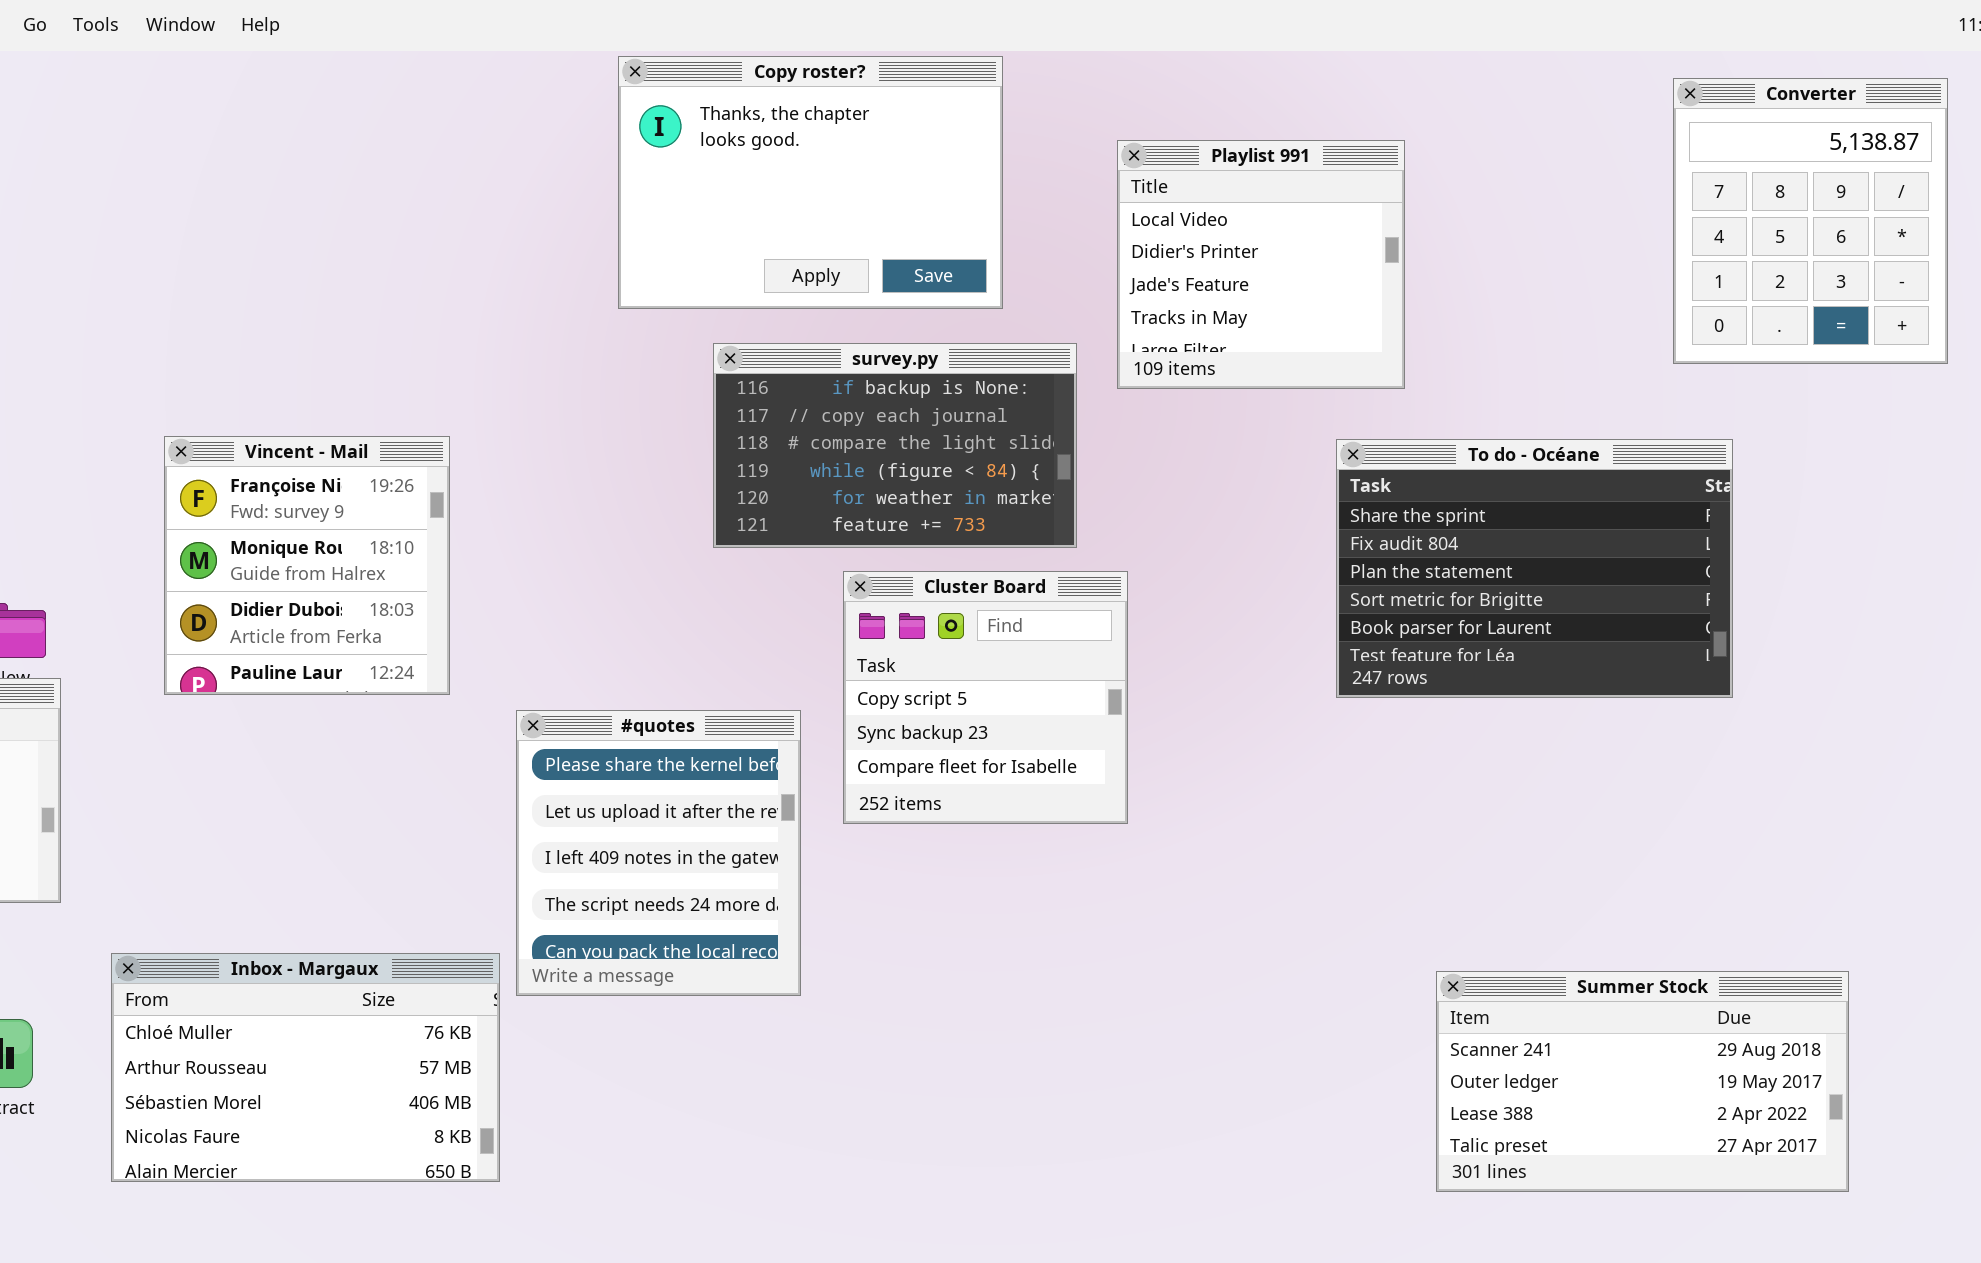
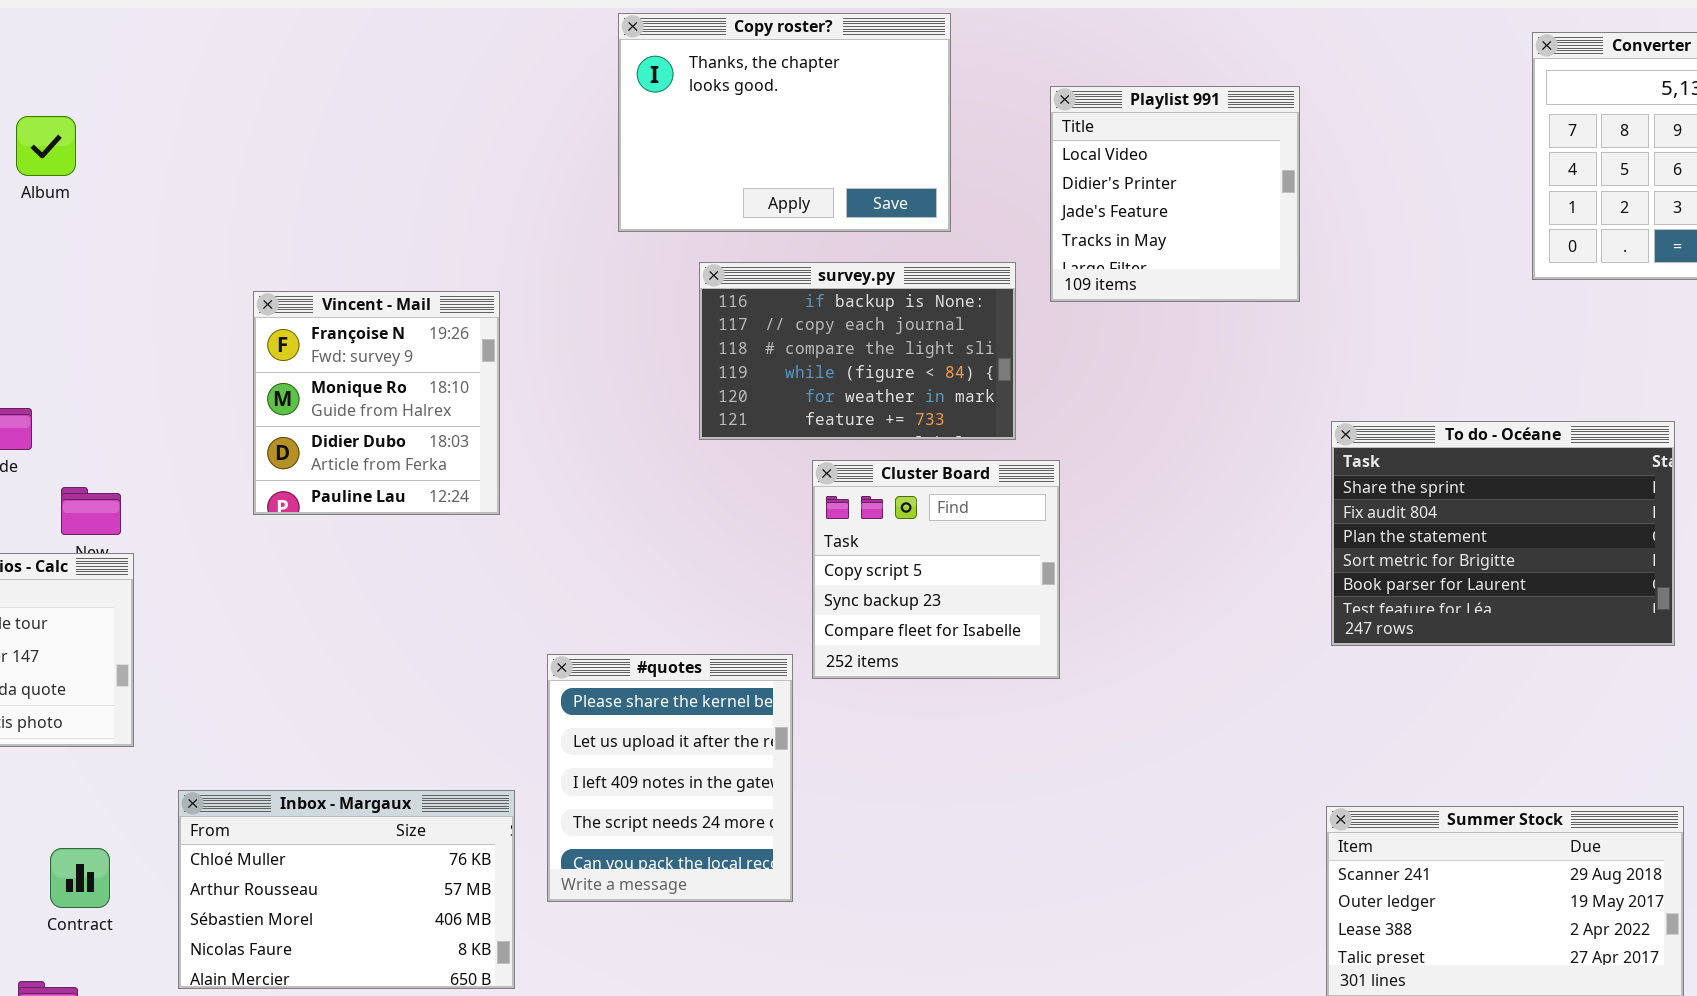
Vincent - Mail: [164,436,450,695] -> [253,291,500,515], moved
To do - Océane: [1336,439,1733,698] -> [1331,421,1675,646], moved
#quotes: [516,710,801,996] -> [547,654,793,902], moved

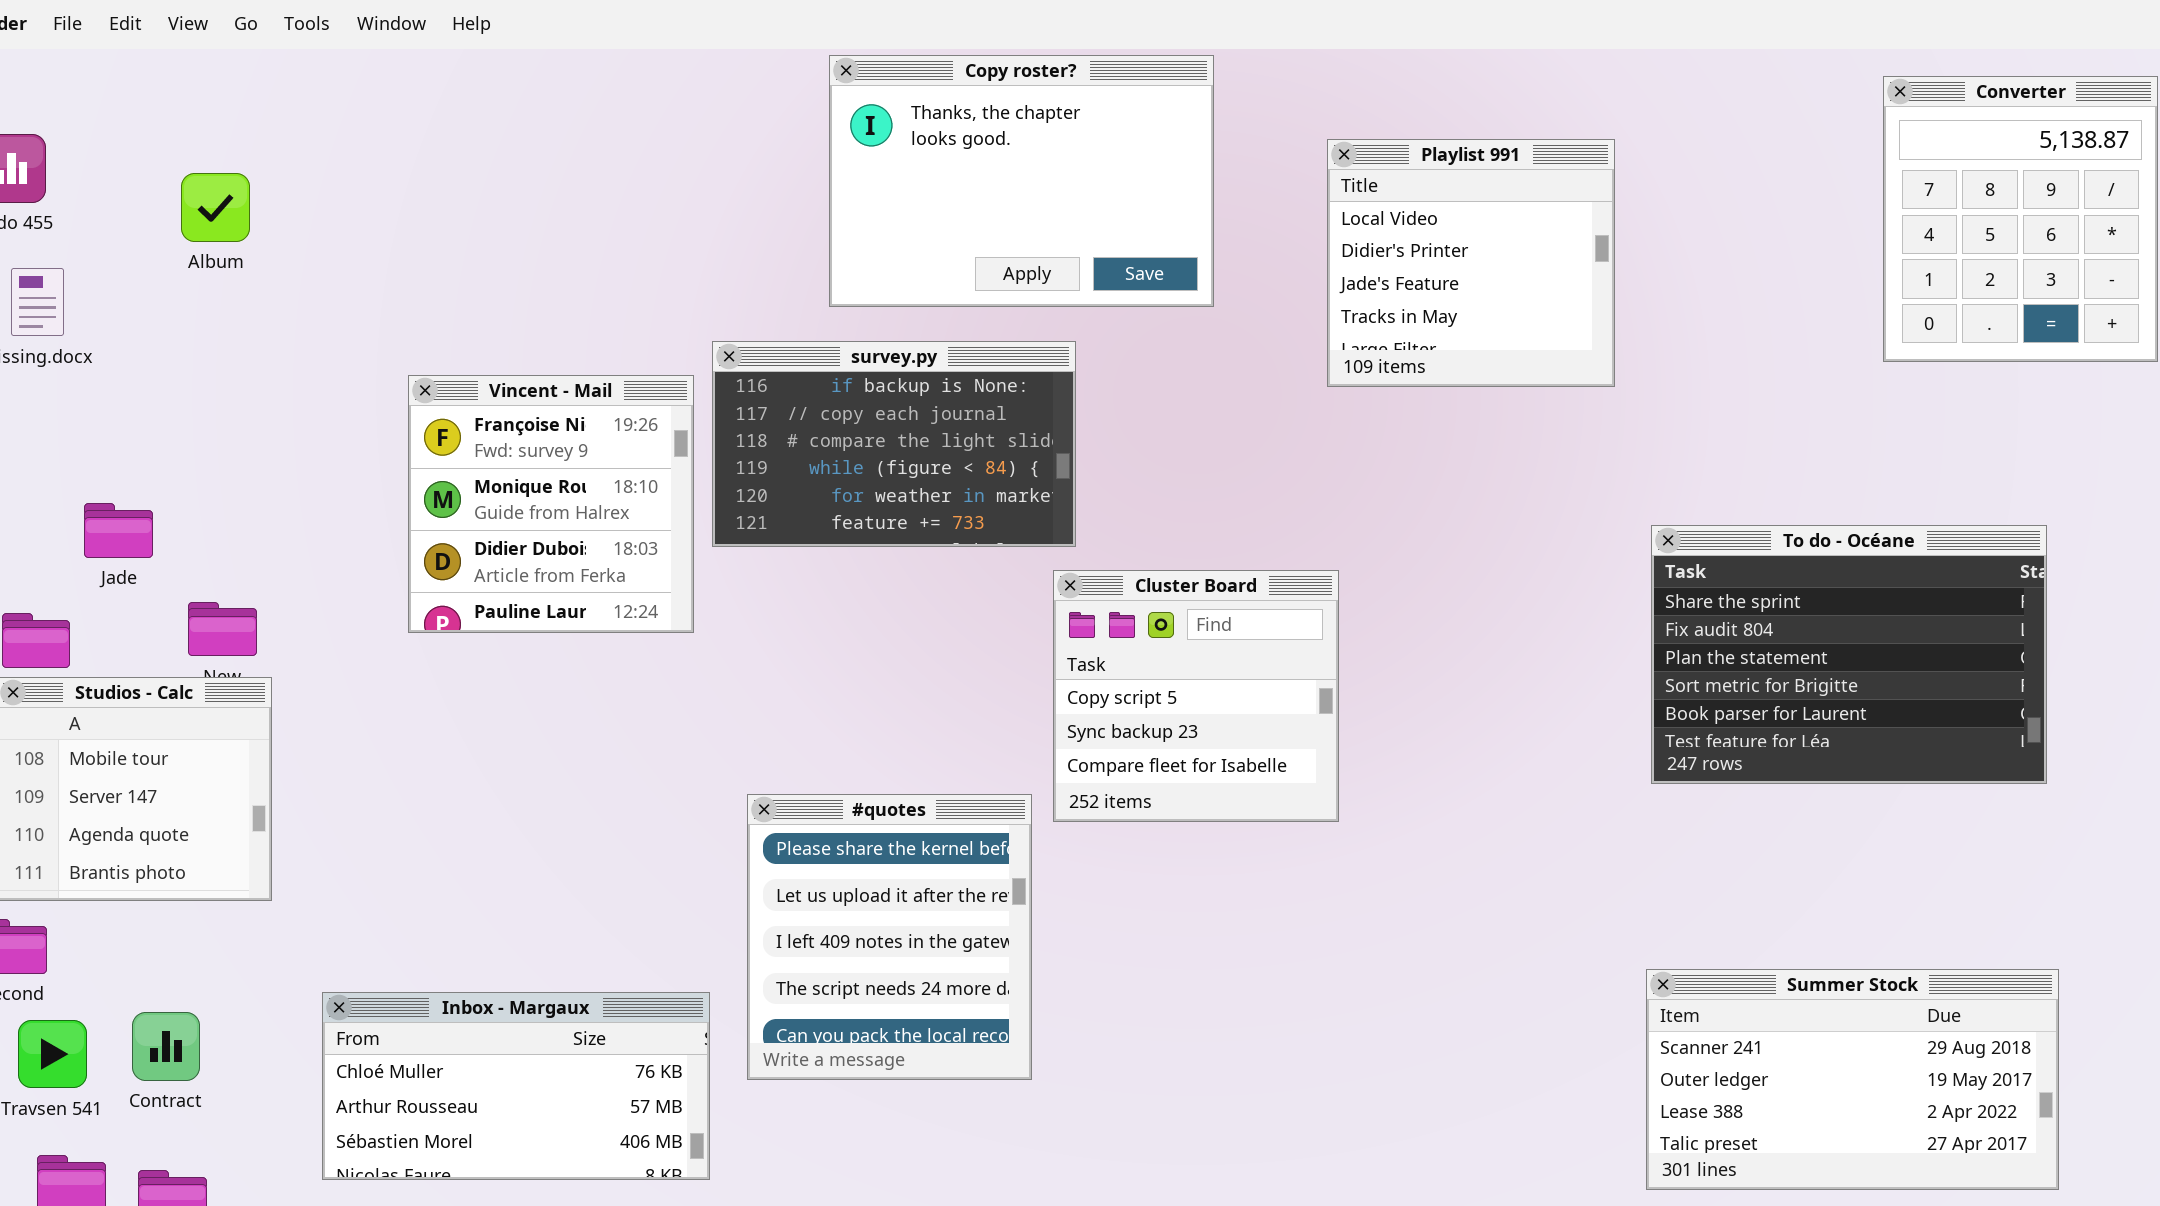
Album: [16,116,76,176] -> [181,173,250,242], moved
survey.py: [699,262,1016,440] -> [712,341,1076,547], moved
Inbox - Margaux: [178,790,515,989] -> [322,992,710,1180], resized
Contract: [50,848,110,908] -> [132,1012,200,1081], moved

